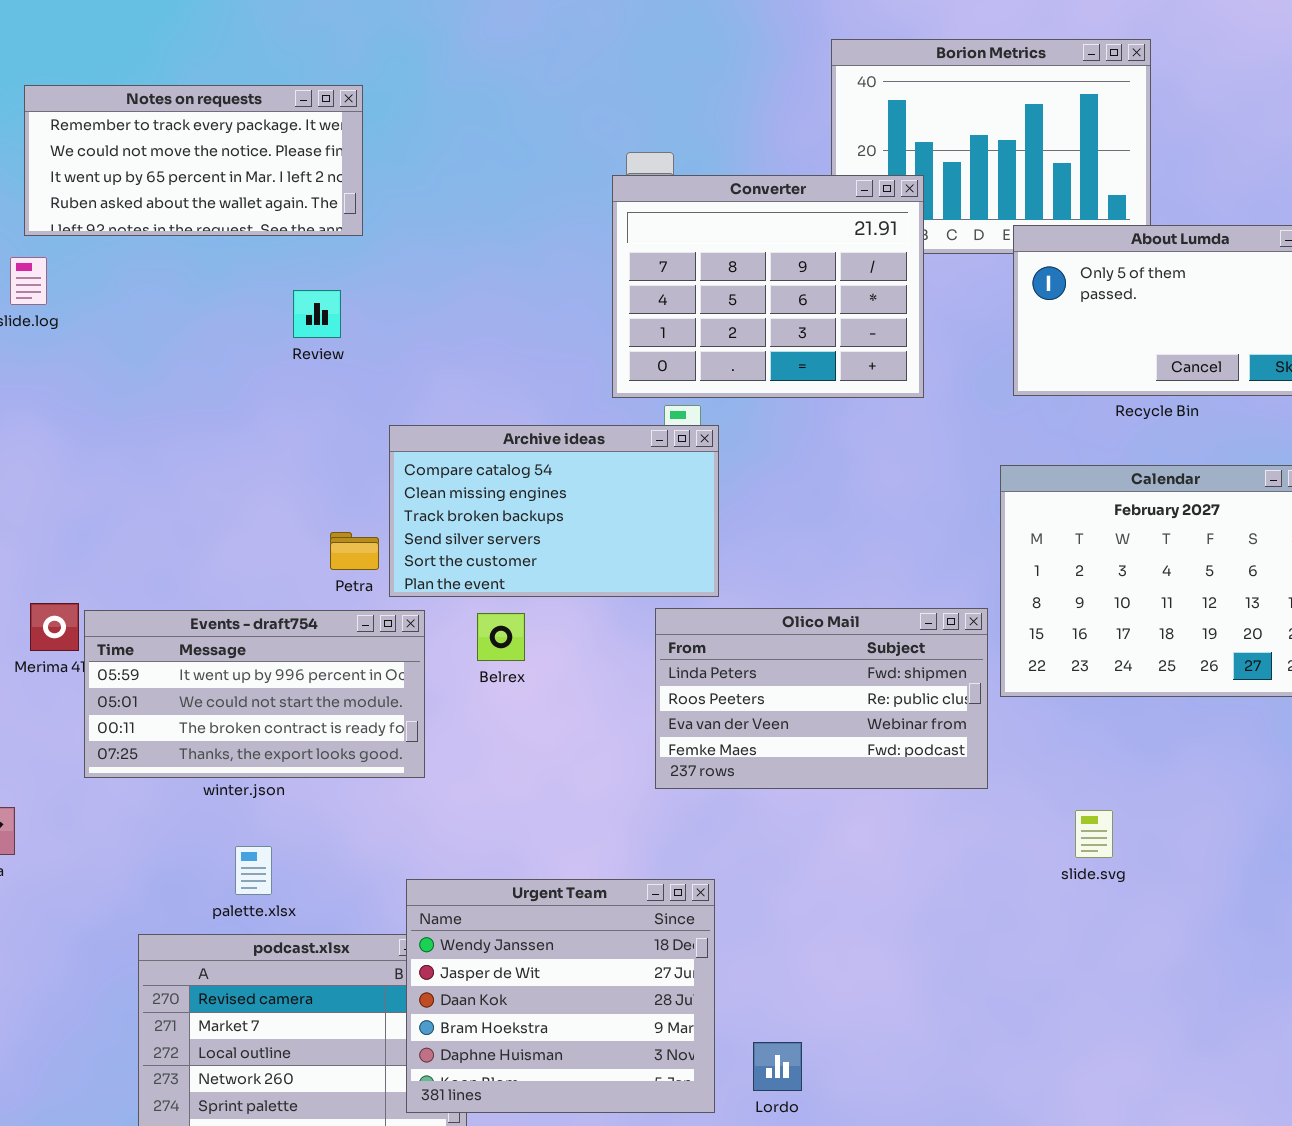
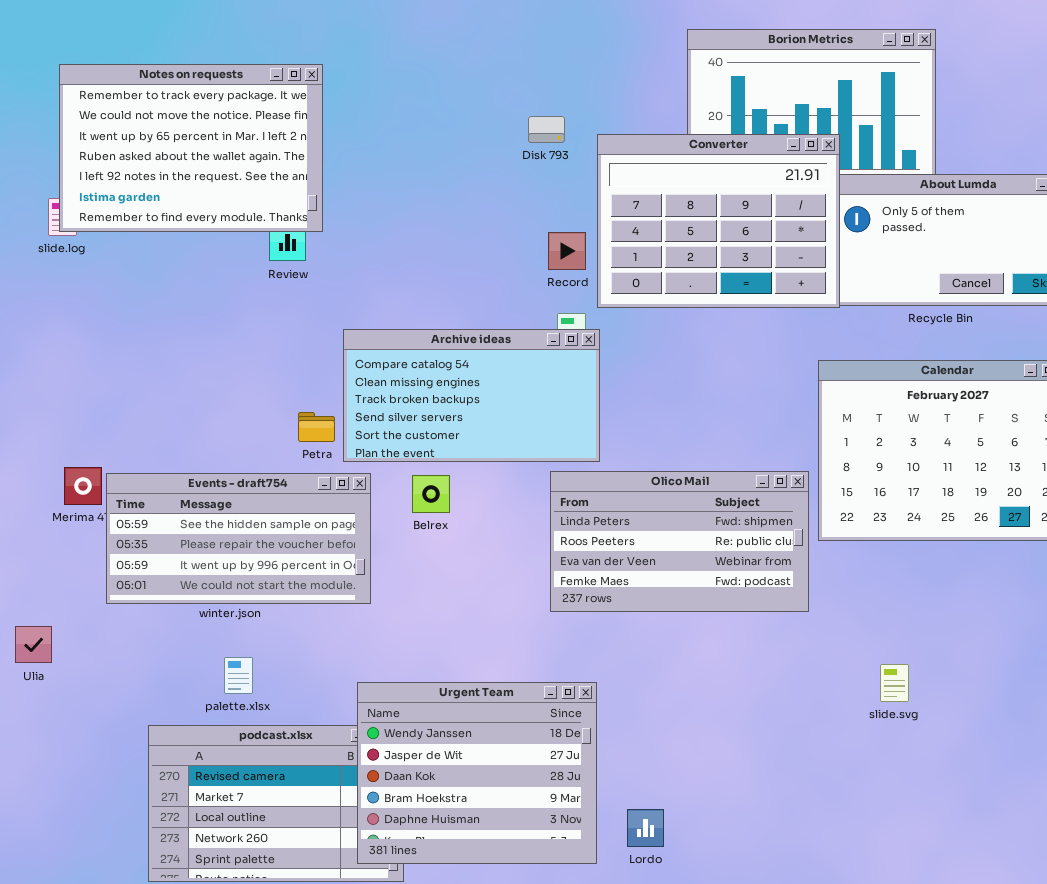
Notes on requests: [24,85,363,236] -> [59,64,323,232], resized
Converter: [612,175,924,398] -> [597,134,840,308], moved
Events - draft754: [84,610,425,778] -> [106,473,371,604], scrolled up 2 rows
slide.svg: [1075,810,1113,858] -> [880,664,909,702], moved

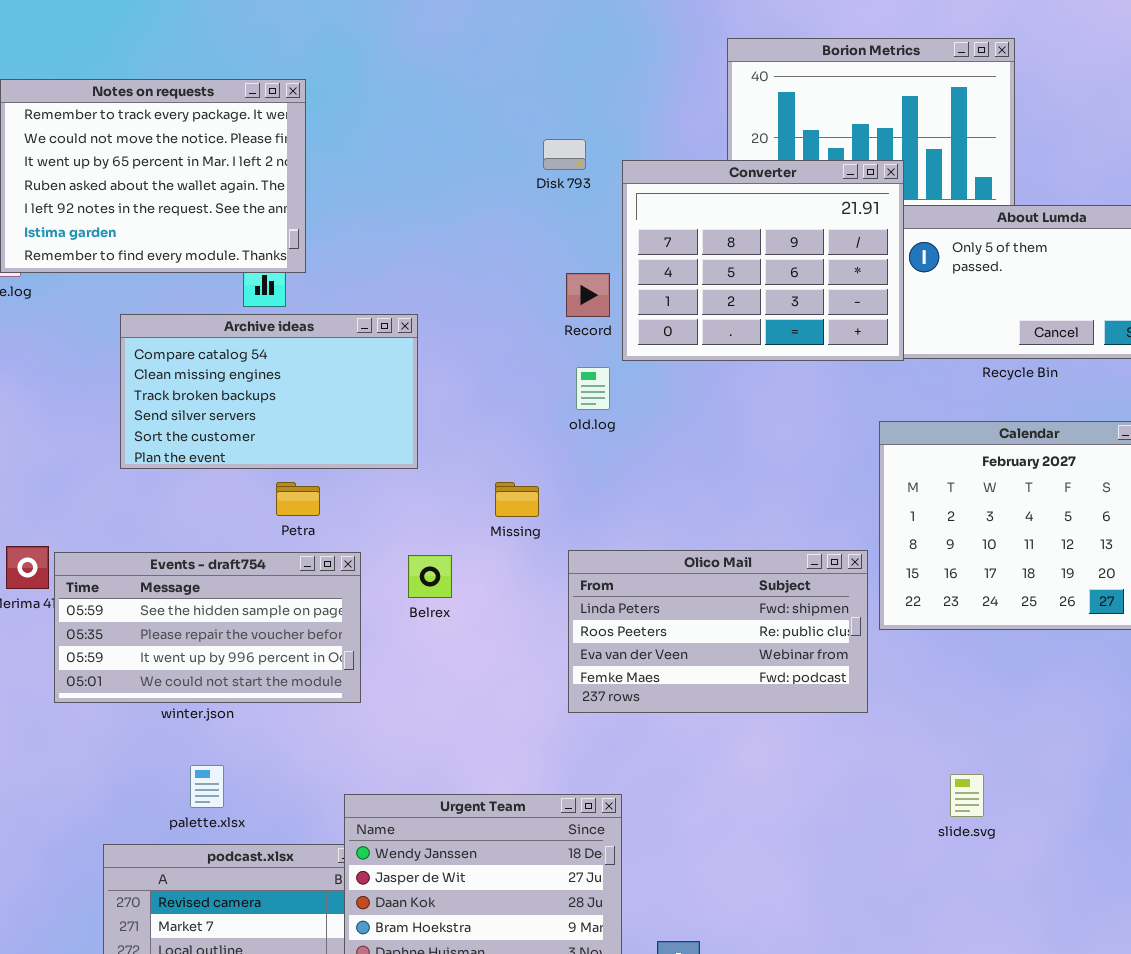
Archive ideas: [343,329,600,462] -> [120,314,418,469], moved

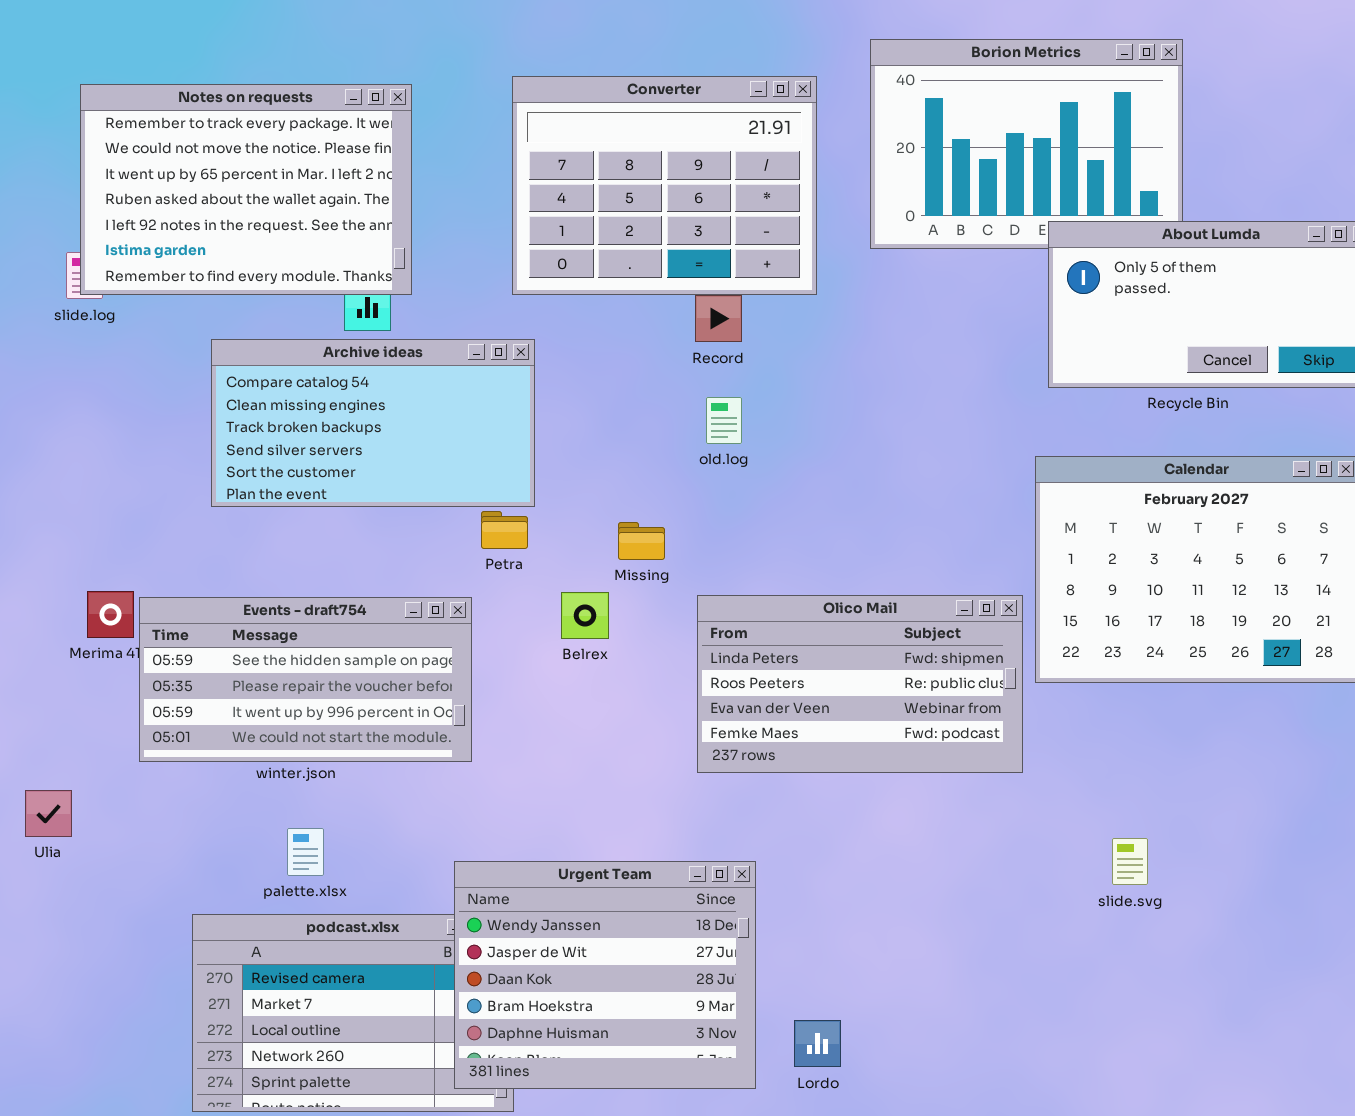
Converter: [622,160,904,361] -> [512,76,817,295], moved
Petra: [276,482,320,516] -> [481,511,528,549], moved
Belrex: [408,555,452,598] -> [561,592,609,639], moved

